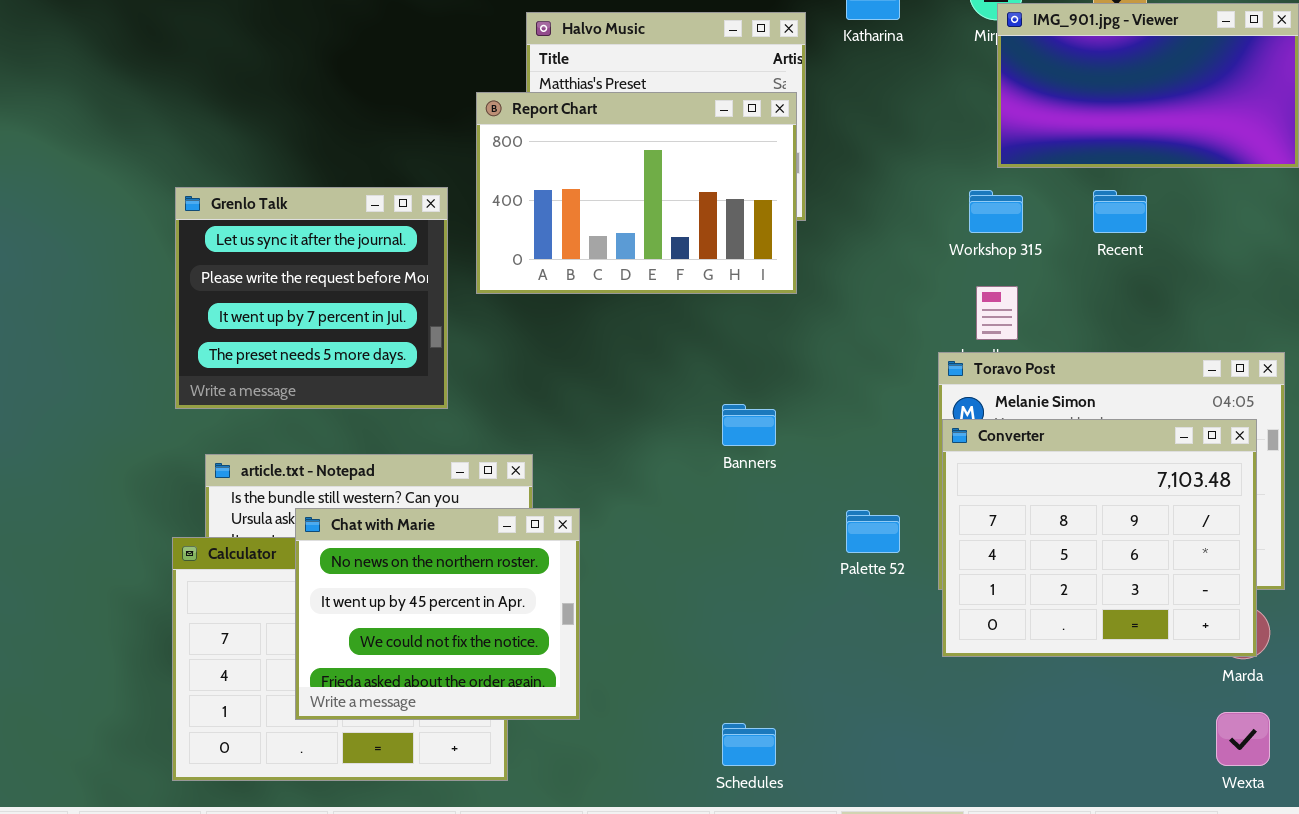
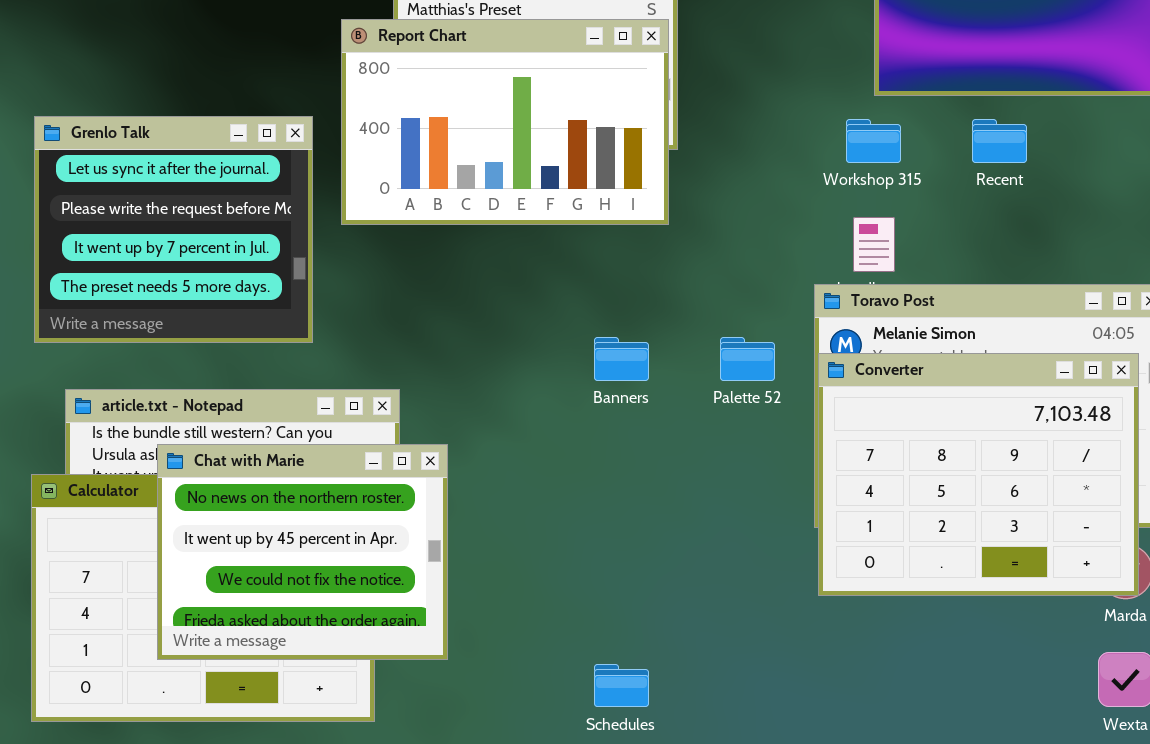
Palette 52: [846,510,900,553] -> [720,337,775,381], moved

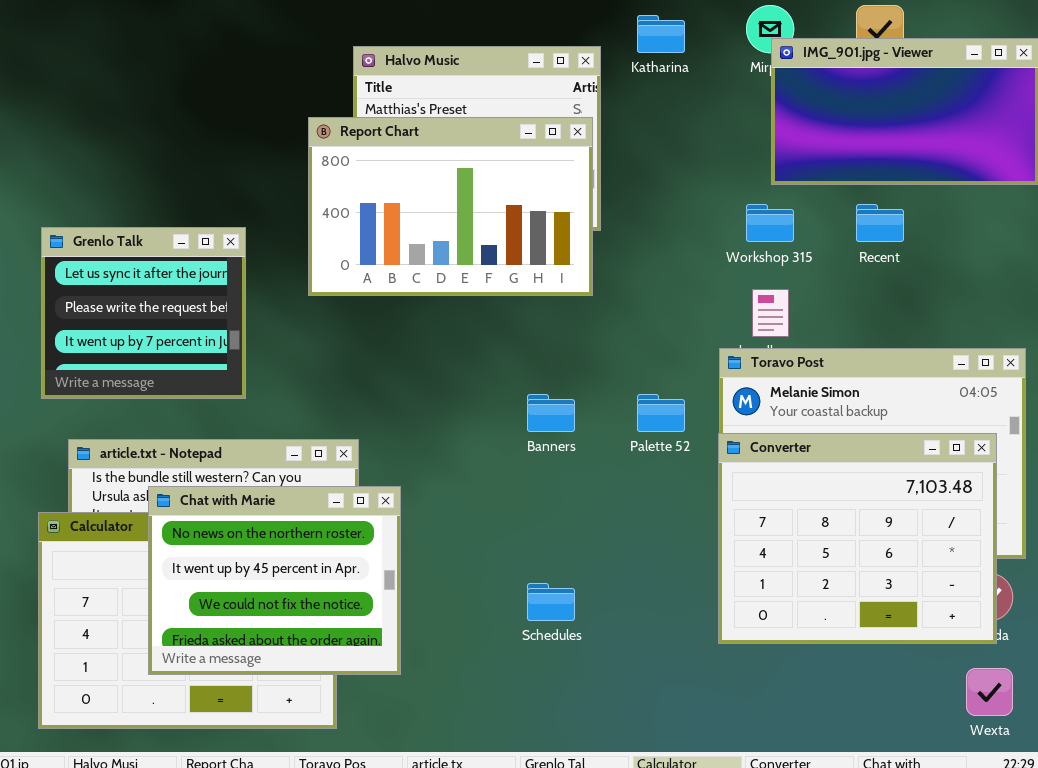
Grenlo Talk: [34,116,313,343] -> [41,227,246,399], resized
Converter: [818,353,1139,596] -> [718,433,997,644], moved
Schedules: [594,664,649,707] -> [527,583,575,621], moved

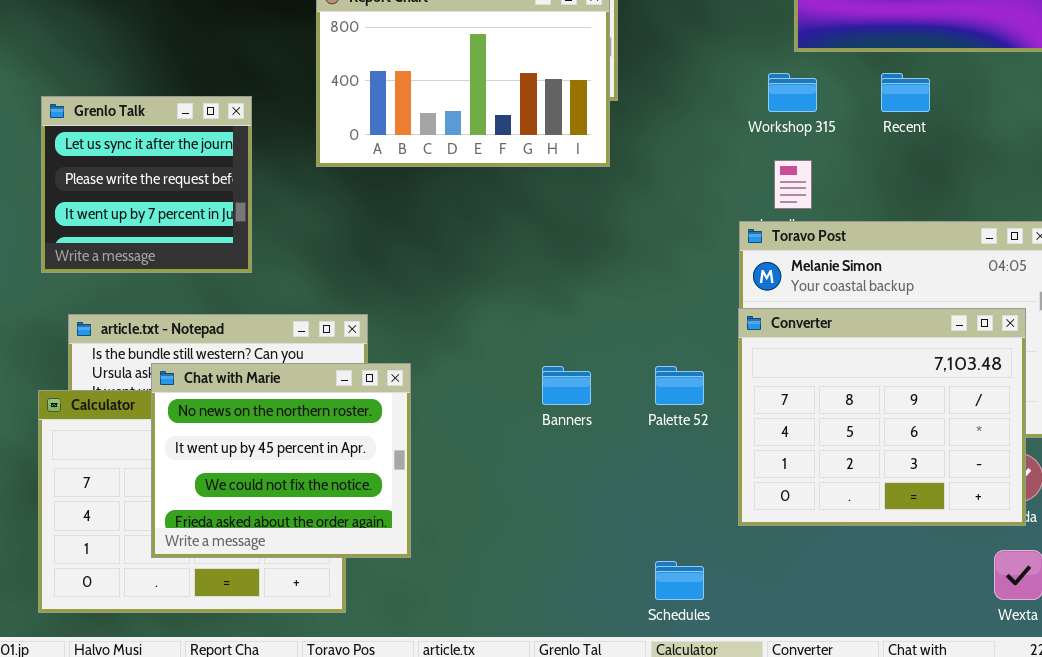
Banners: [527,394,575,432] -> [542,366,591,405], moved
Palette 52: [637,394,685,432] -> [655,366,704,405], moved
Schedules: [527,583,575,621] -> [655,561,704,600], moved

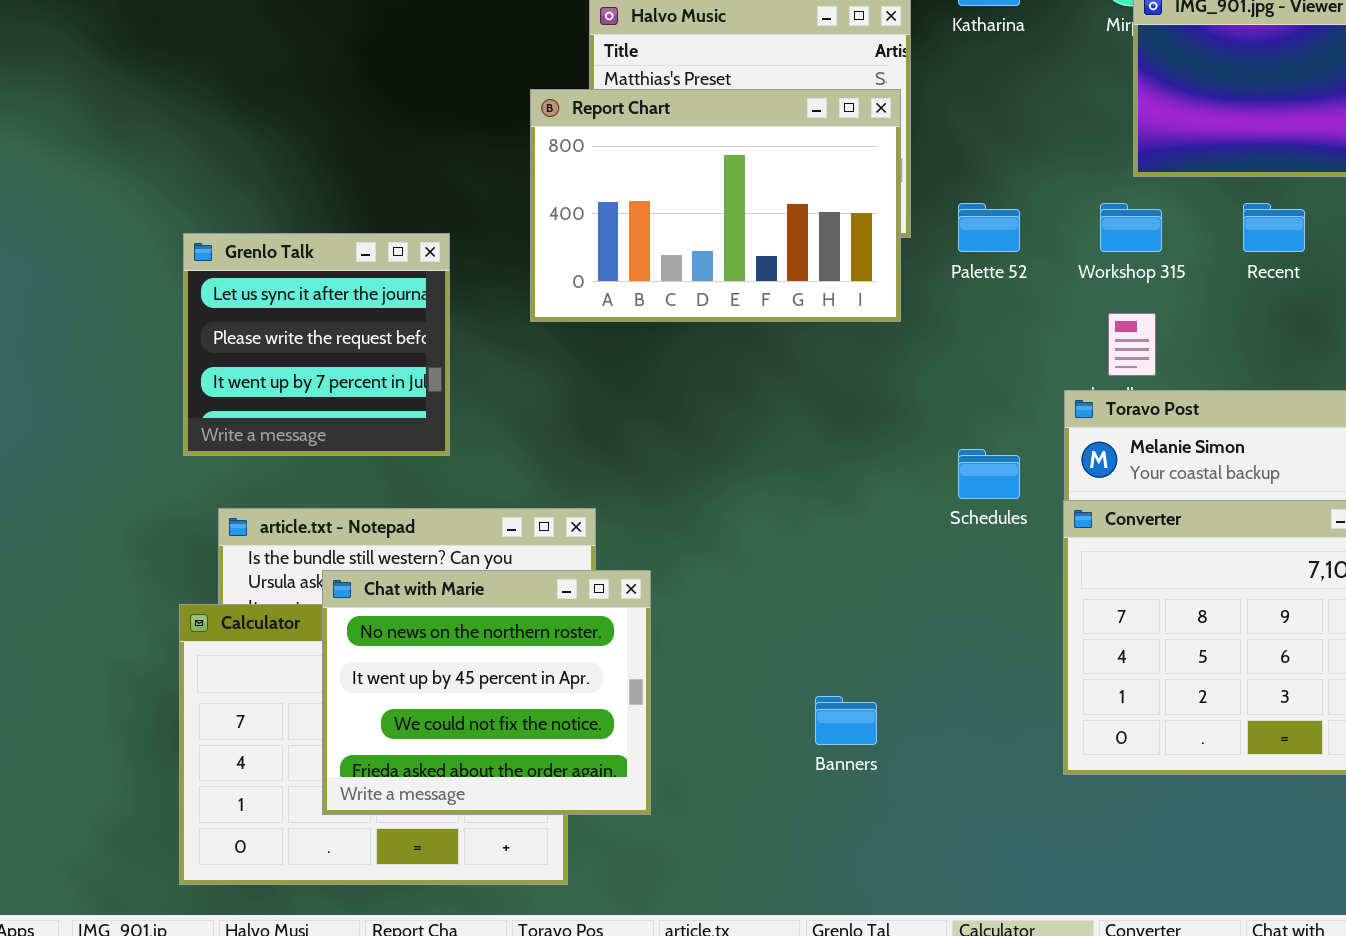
Banners: [542,366,591,405] -> [815,696,877,745], moved
Palette 52: [655,366,704,405] -> [958,203,1020,252], moved
Schedules: [655,561,704,600] -> [958,449,1020,499], moved

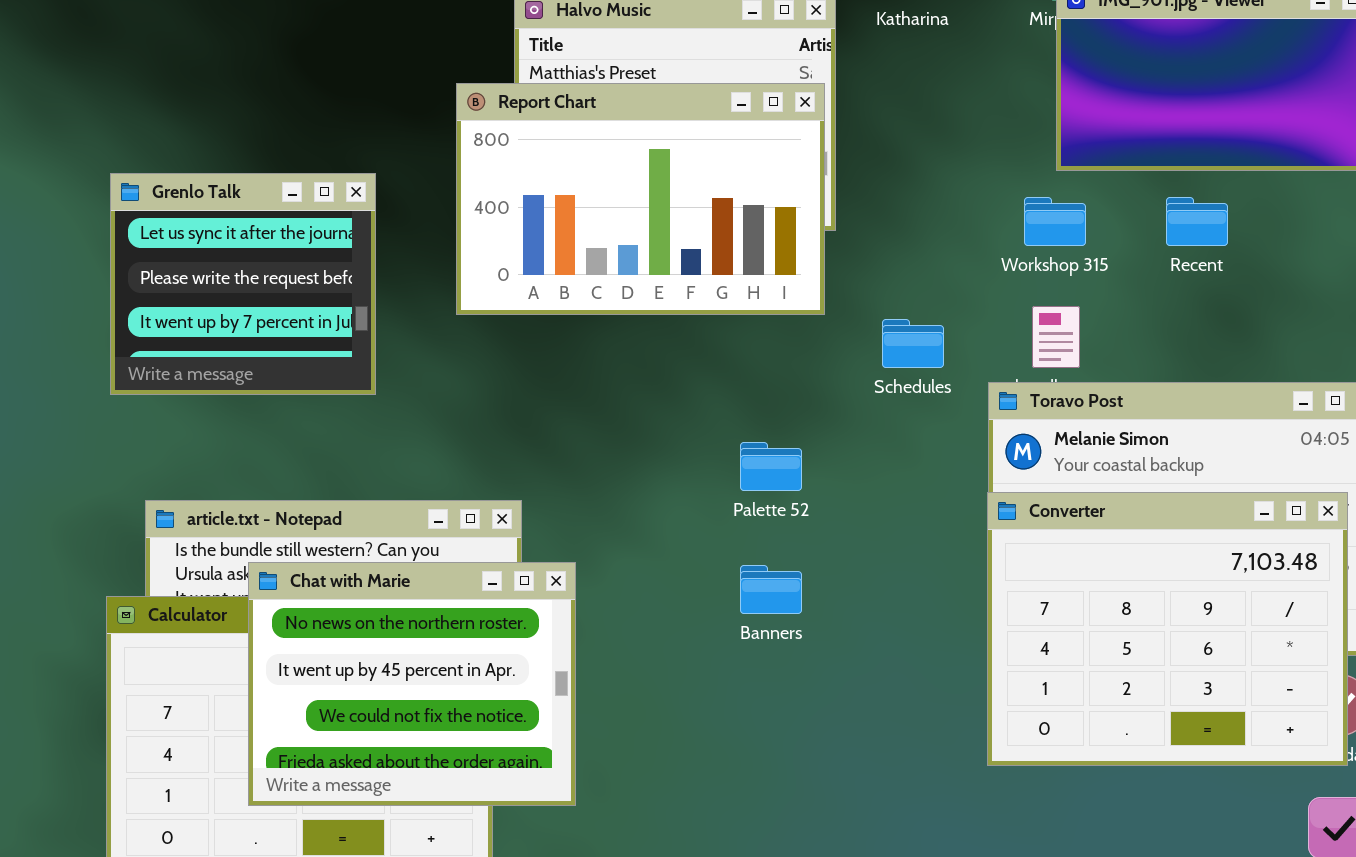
Palette 52: [958,203,1020,252] -> [740,442,802,491], moved
Grenlo Talk: [183,233,450,456] -> [110,173,376,395], moved
Schedules: [958,449,1020,499] -> [882,319,944,368], moved
Banners: [815,696,877,745] -> [740,565,802,614], moved

